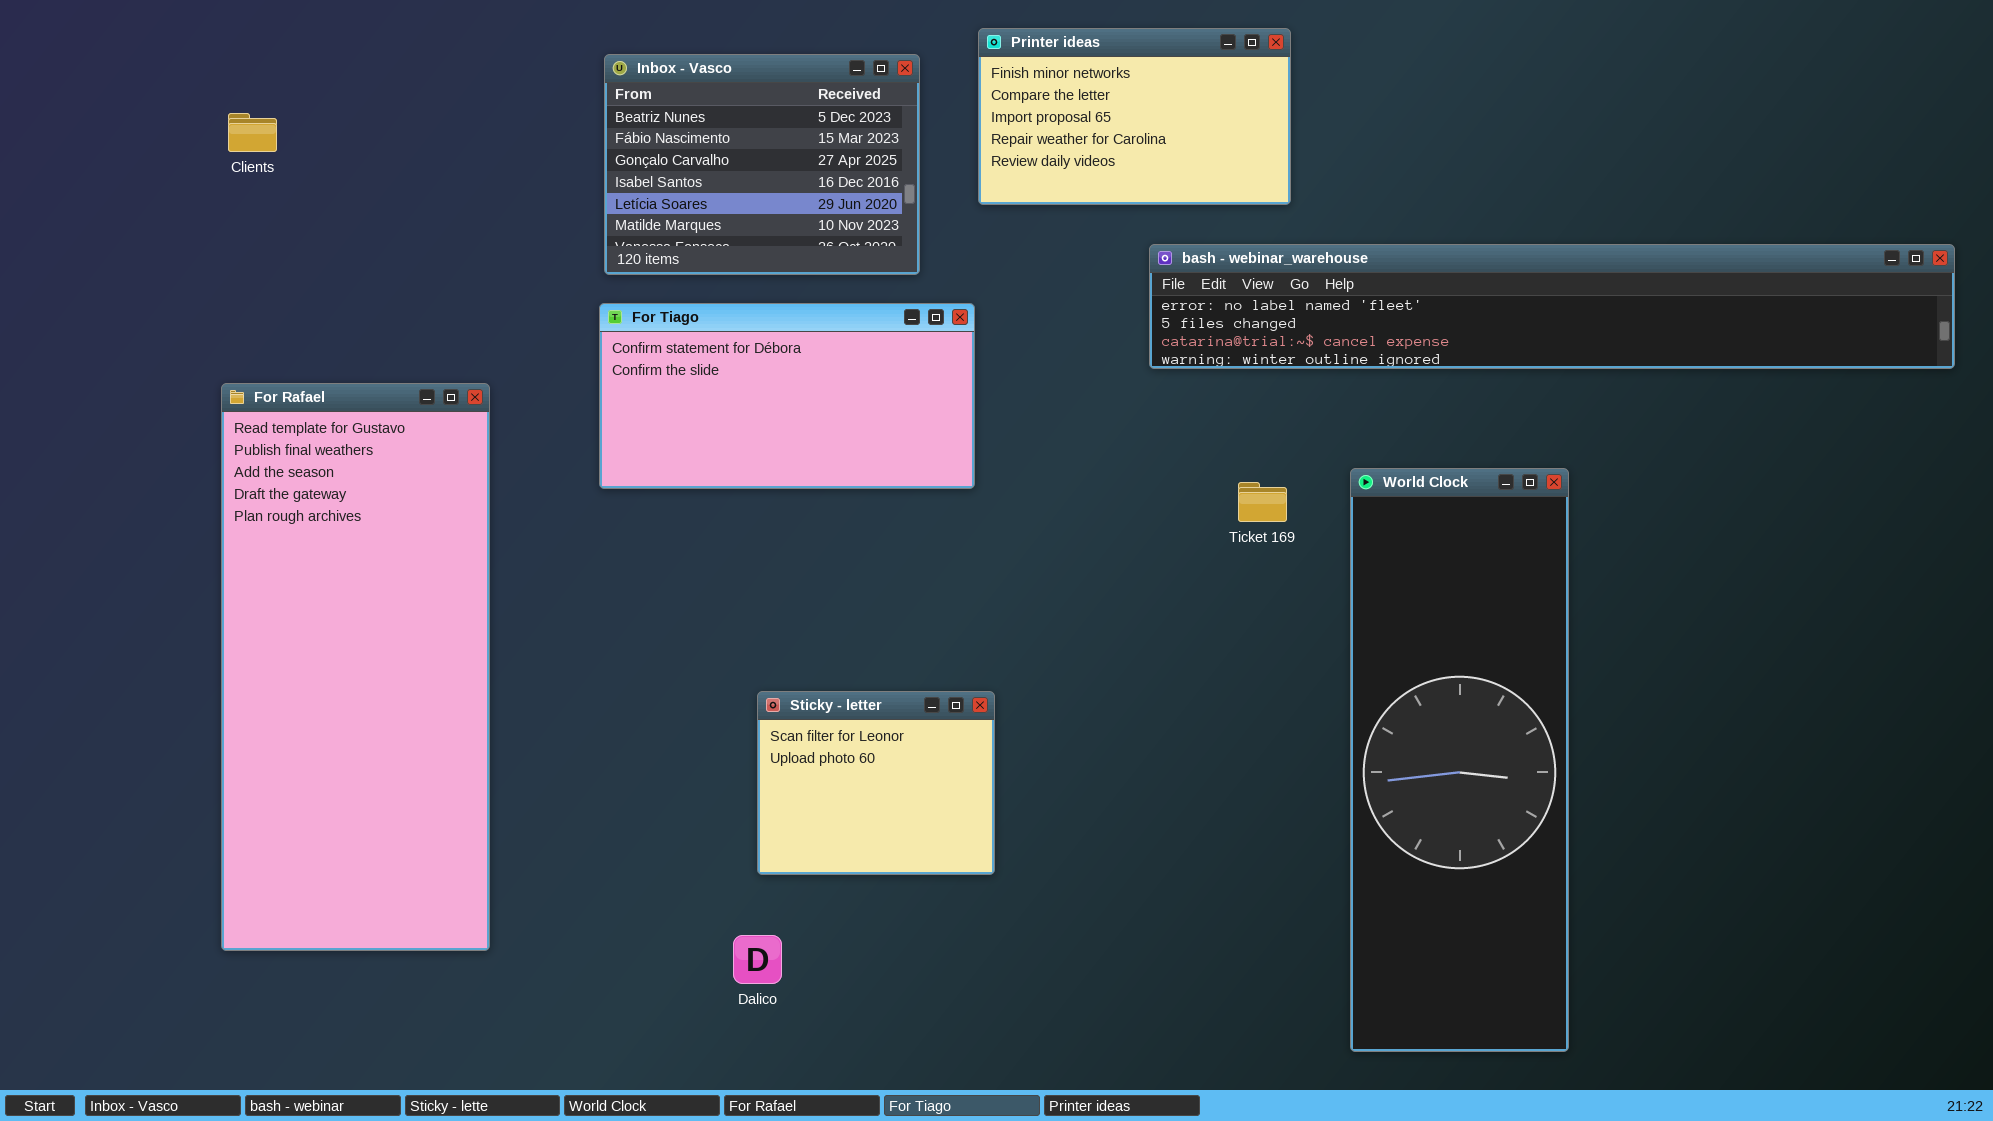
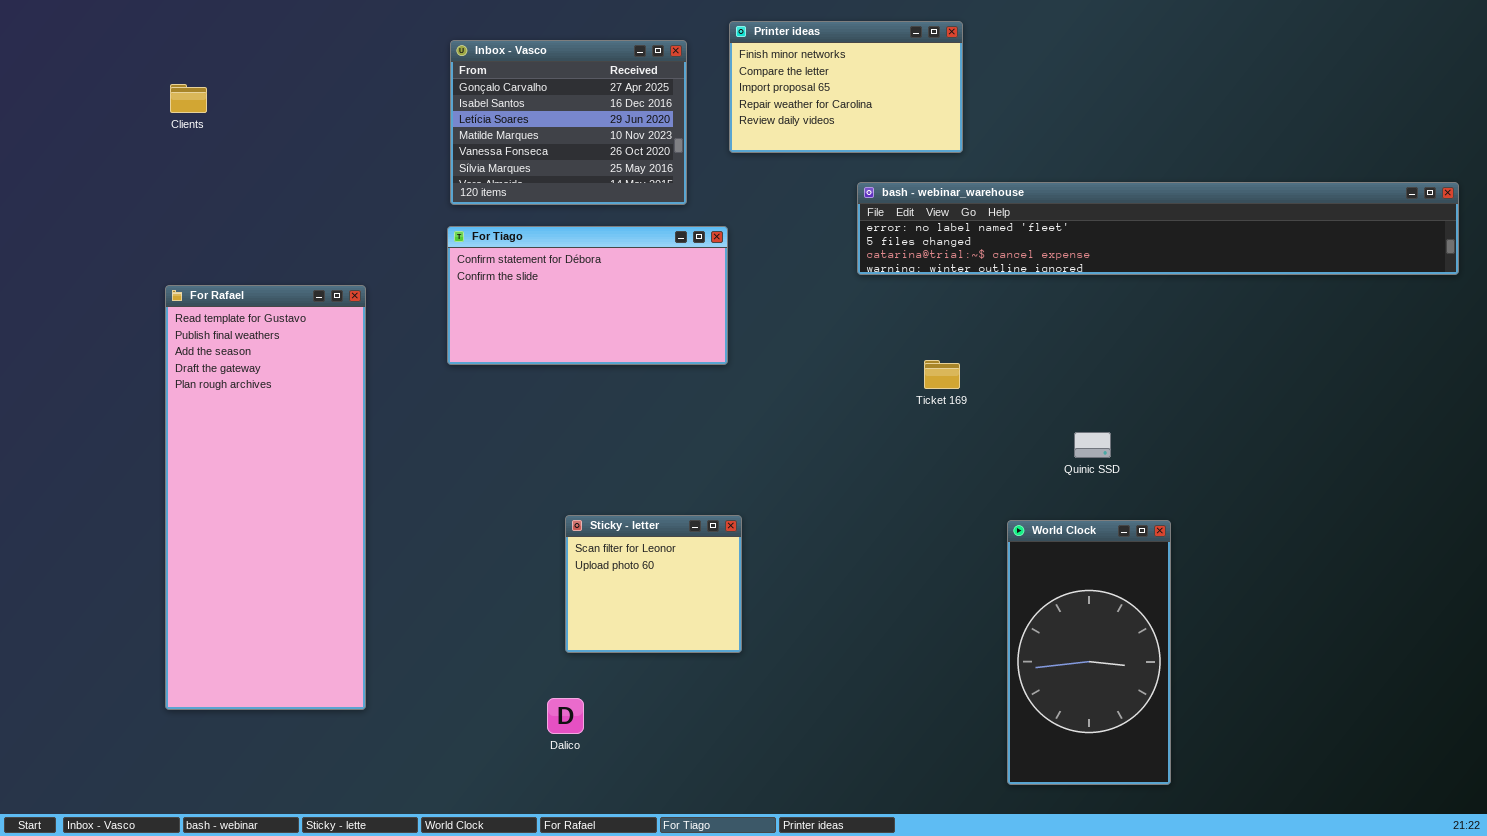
Inbox - Vasco: [604,54,920,275] -> [450,40,687,205], scrolled down 2 rows
World Clock: [1350,468,1569,1052] -> [1007,520,1171,785], resized

